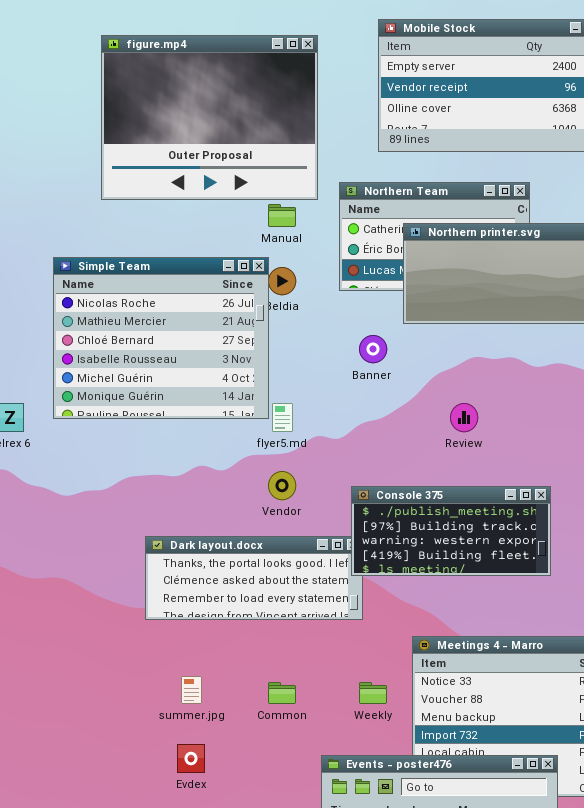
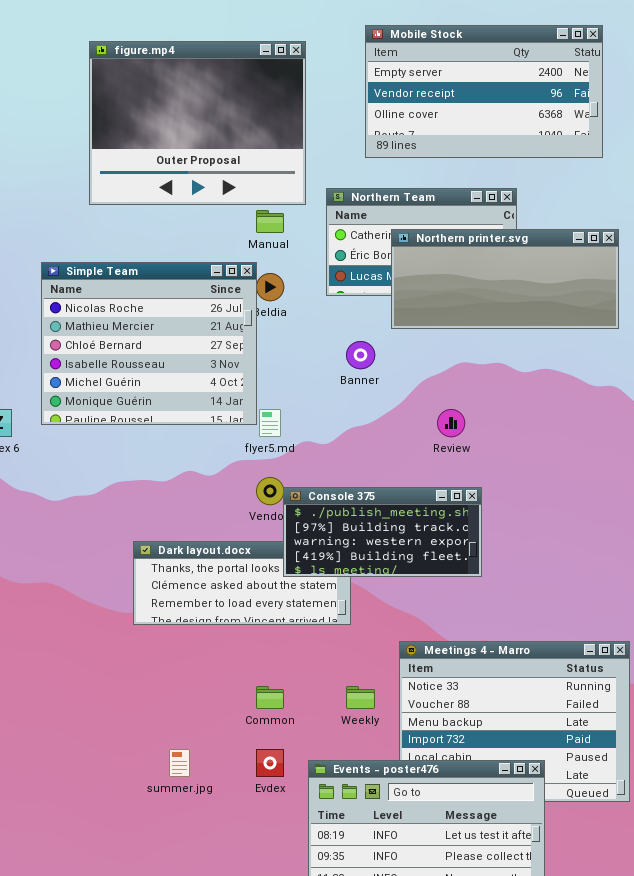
Console 375: [351,486,551,576] -> [283,487,482,577], moved
summer.jpg: [181,676,202,704] -> [169,749,190,777], moved
Evdex: [177,744,205,773] -> [256,749,284,777], moved

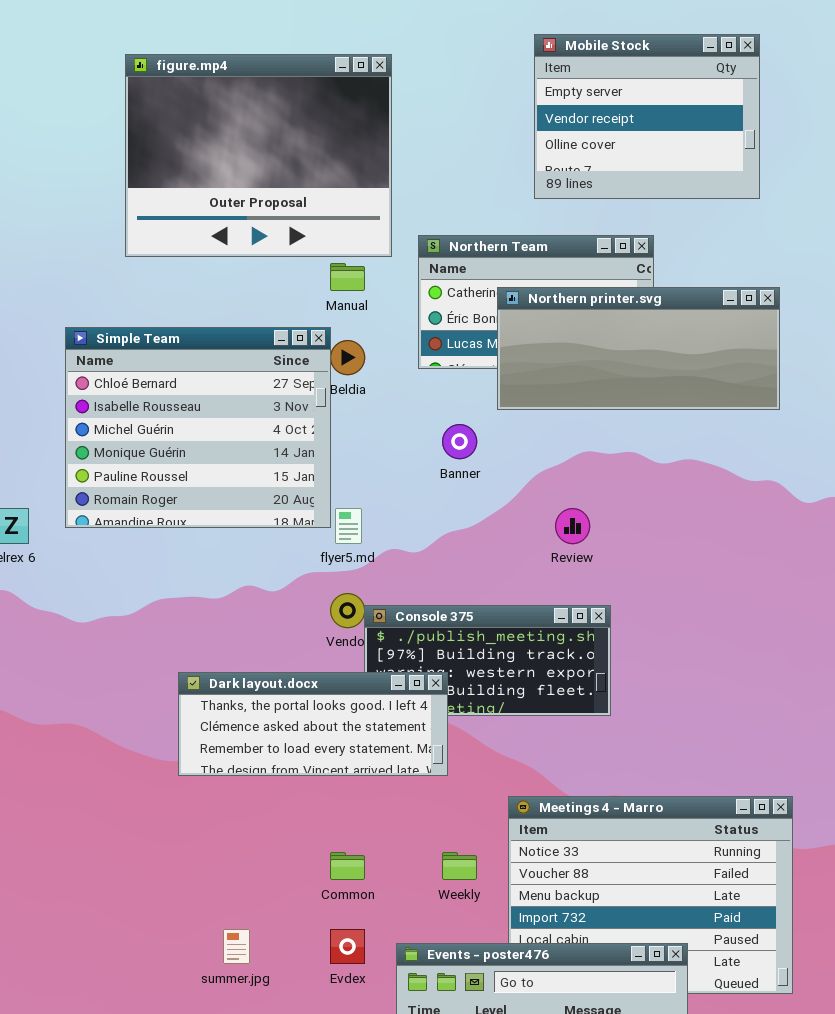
Mobile Stock: [365,25,603,158] -> [534,34,760,199], resized
Simple Team: [41,262,257,425] -> [65,327,331,528], scrolled down 2 rows
Dark layout.docx: [133,541,351,625] -> [178,672,448,776], raised

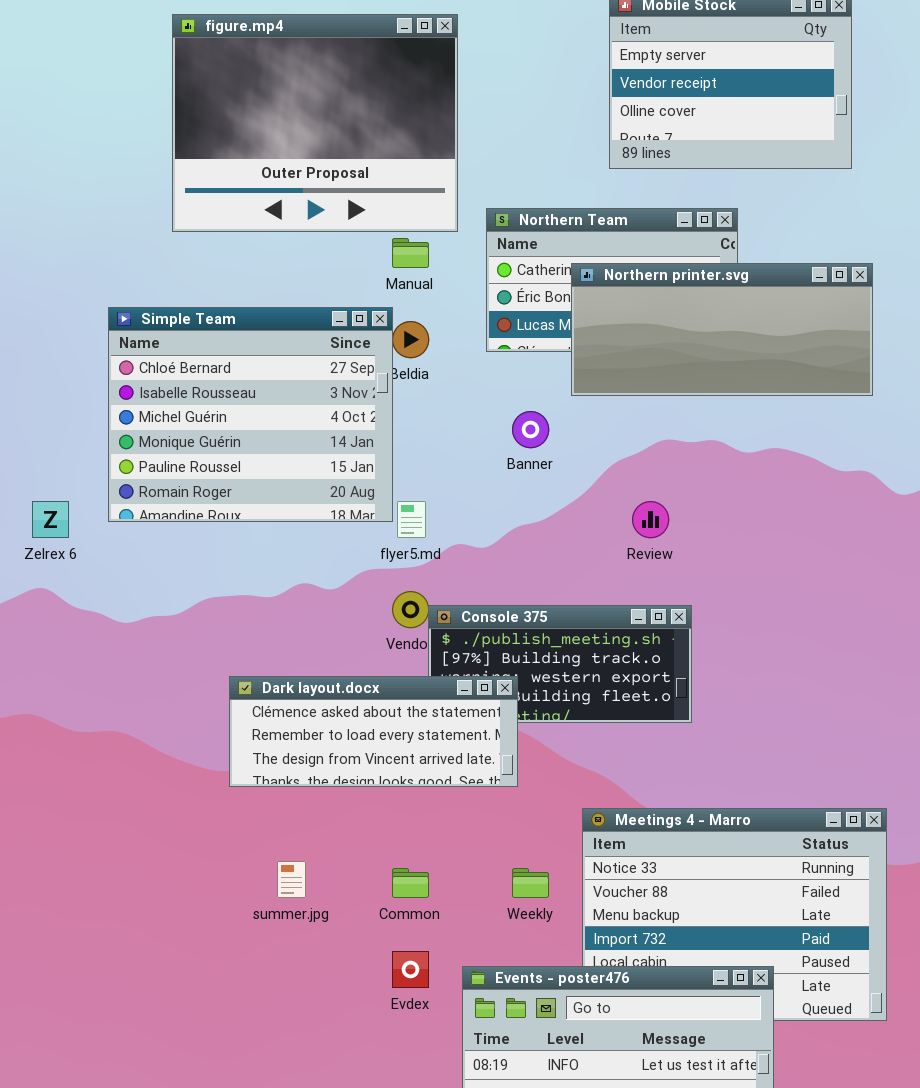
Dark layout.docx: [178,672,448,776] -> [229,676,518,787], scrolled down 1 row
summer.jpg: [223,929,250,964] -> [277,861,306,898], moved

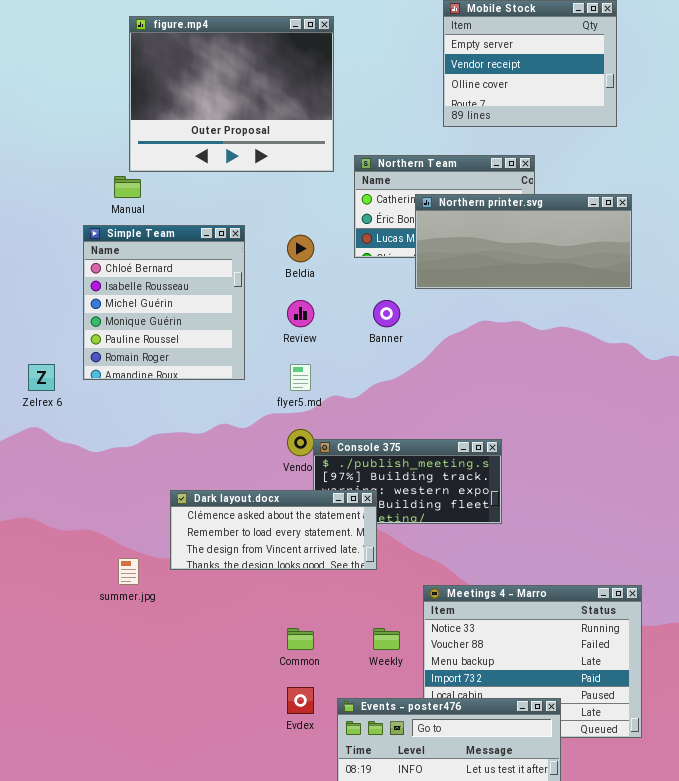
Manual: [392,238,429,268] -> [114,176,141,198], moved
Simple Team: [108,307,393,522] -> [83,225,245,380], resized
Review: [632,501,669,538] -> [287,300,314,327], moved
summer.jpg: [277,861,306,898] -> [118,558,139,585], moved

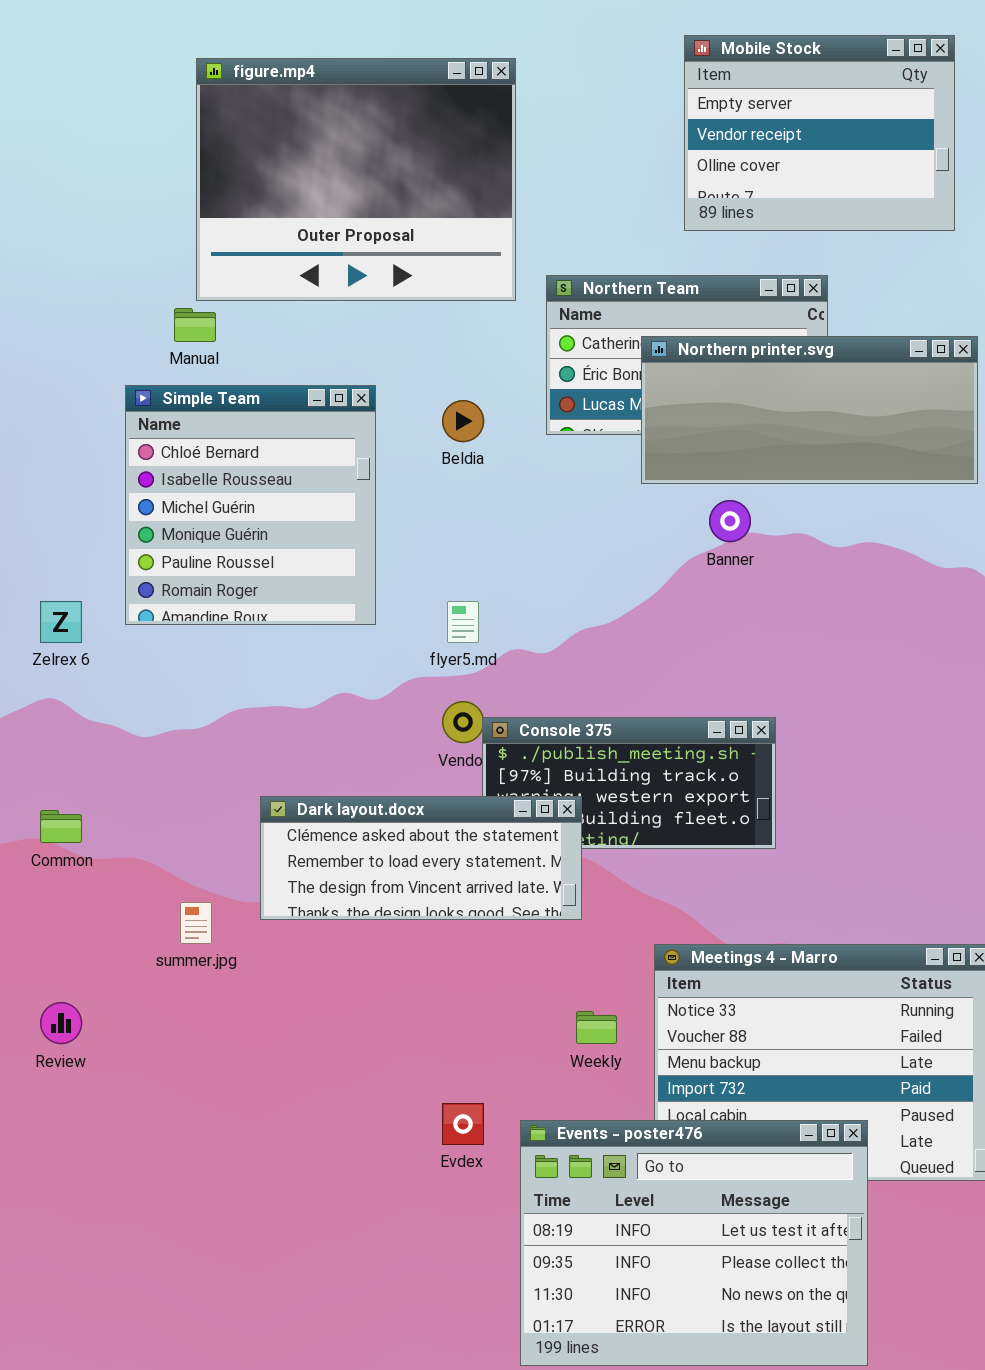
Review: [287,300,314,327] -> [40,1002,82,1044], moved
Banner: [373,300,400,327] -> [709,500,751,542], moved
Common: [287,628,314,650] -> [40,810,82,843], moved

